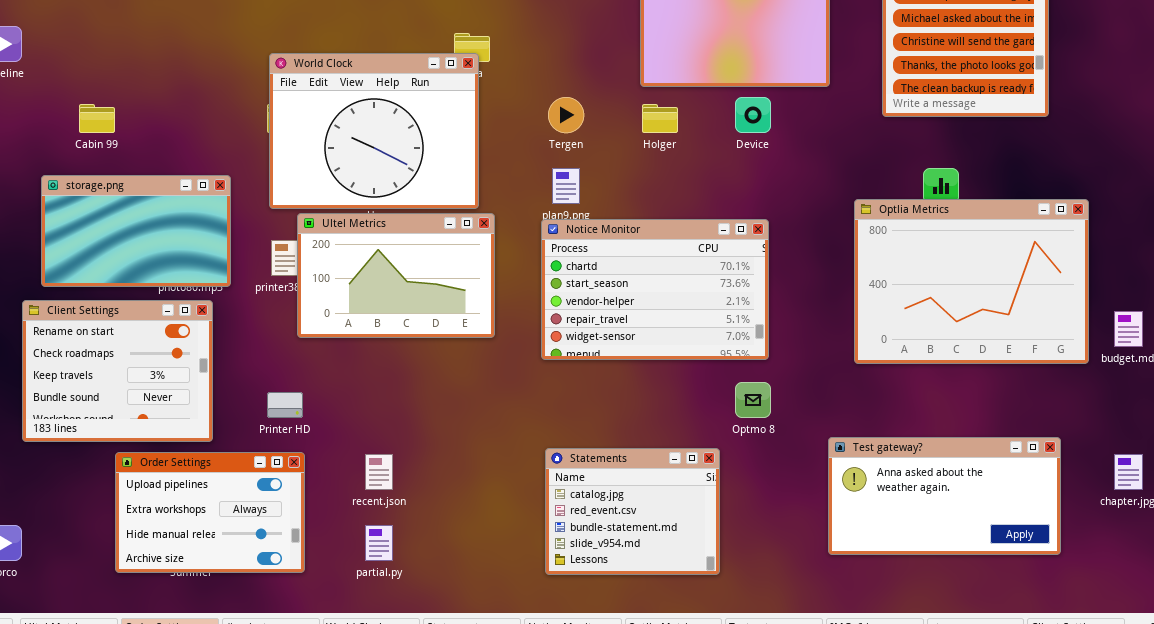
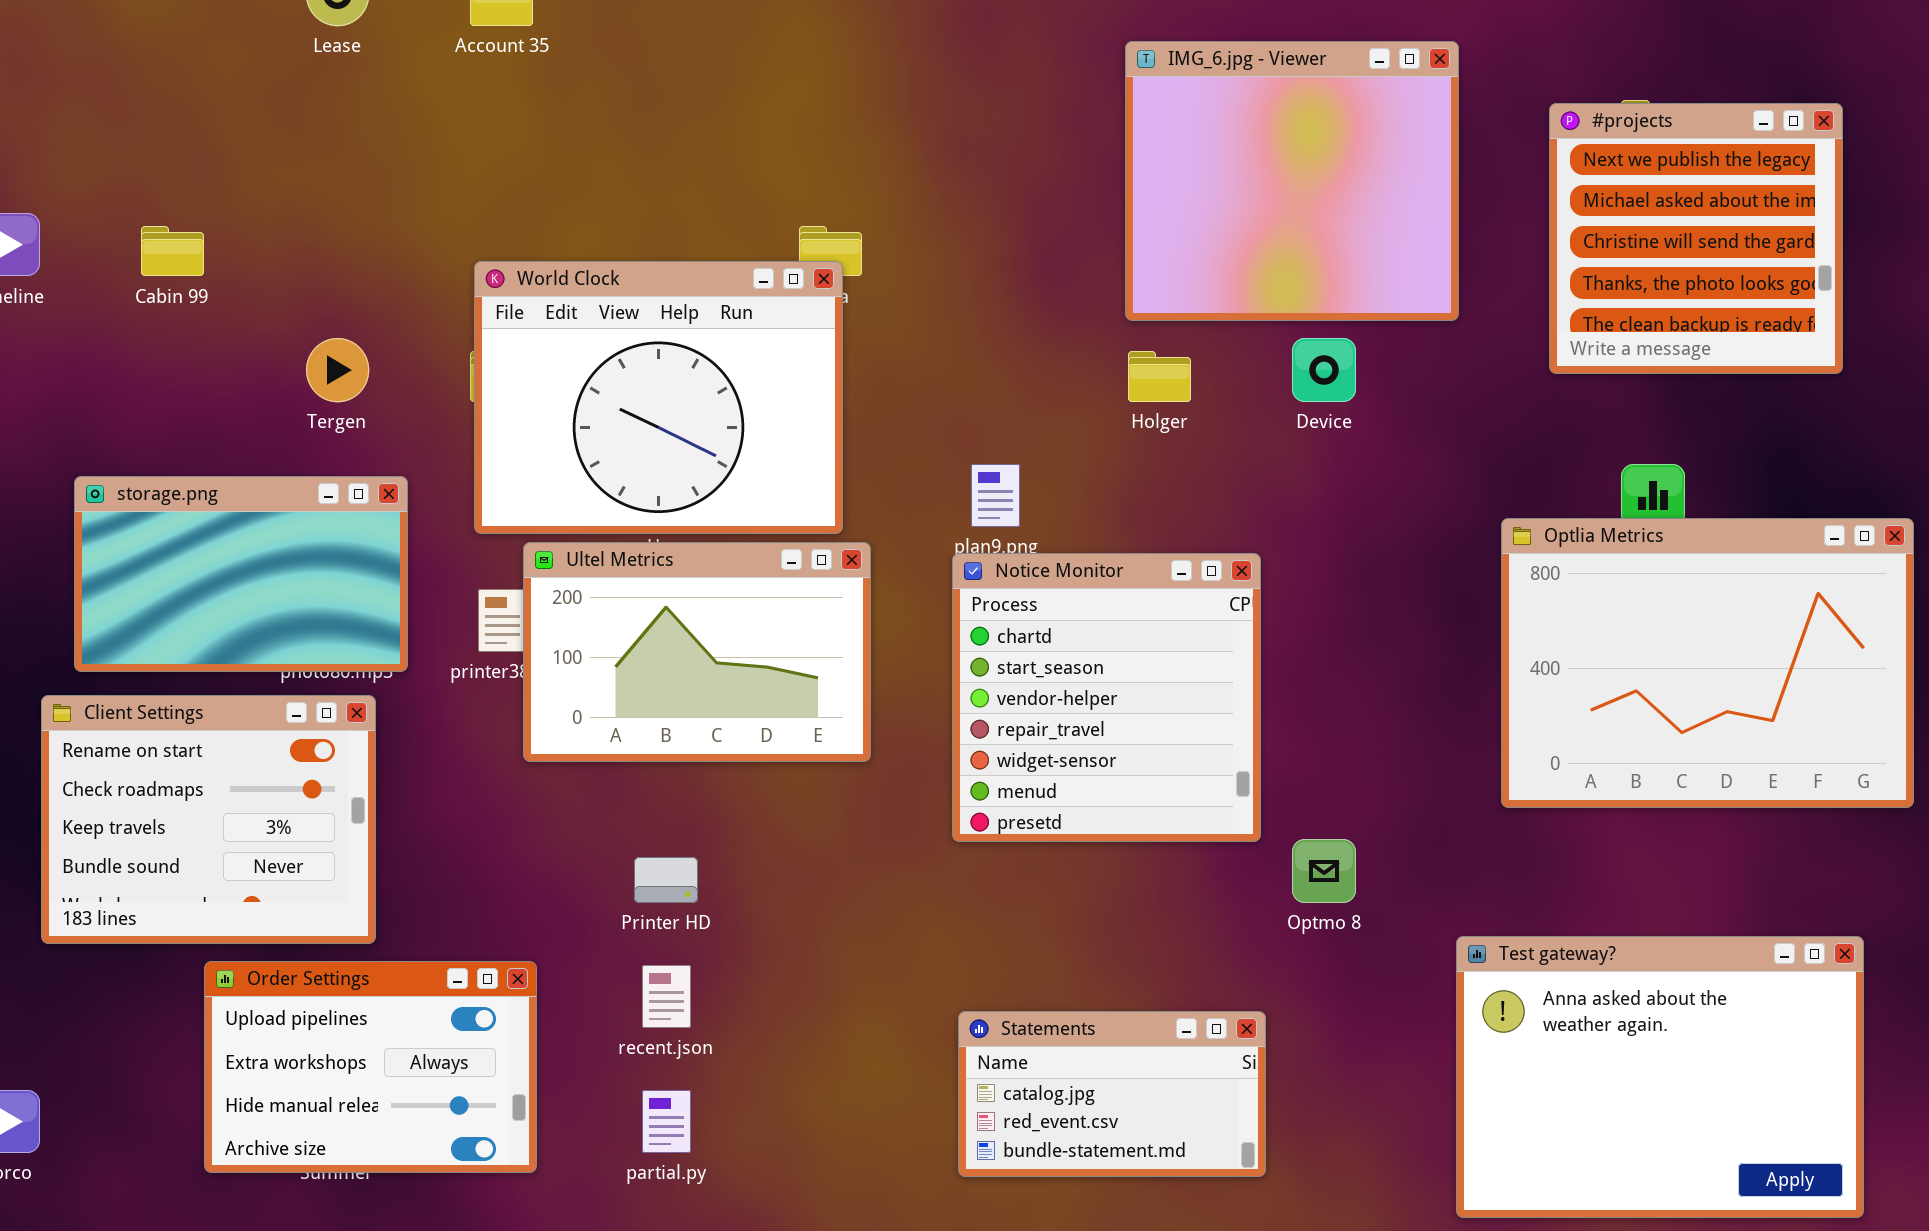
Tergen: [548,97,584,133] -> [306,338,369,402], moved
Cabin 99: [79,104,115,133] -> [141,226,204,276], moved
Notice Monitor: [541,219,769,360] -> [952,553,1261,842], resized
Printer HD: [267,392,303,418] -> [634,857,698,903], moved
Test gateway?: [828,437,1061,555] -> [1456,936,1864,1218], resized
Statements: [545,448,720,575] -> [958,1011,1266,1177], resized

